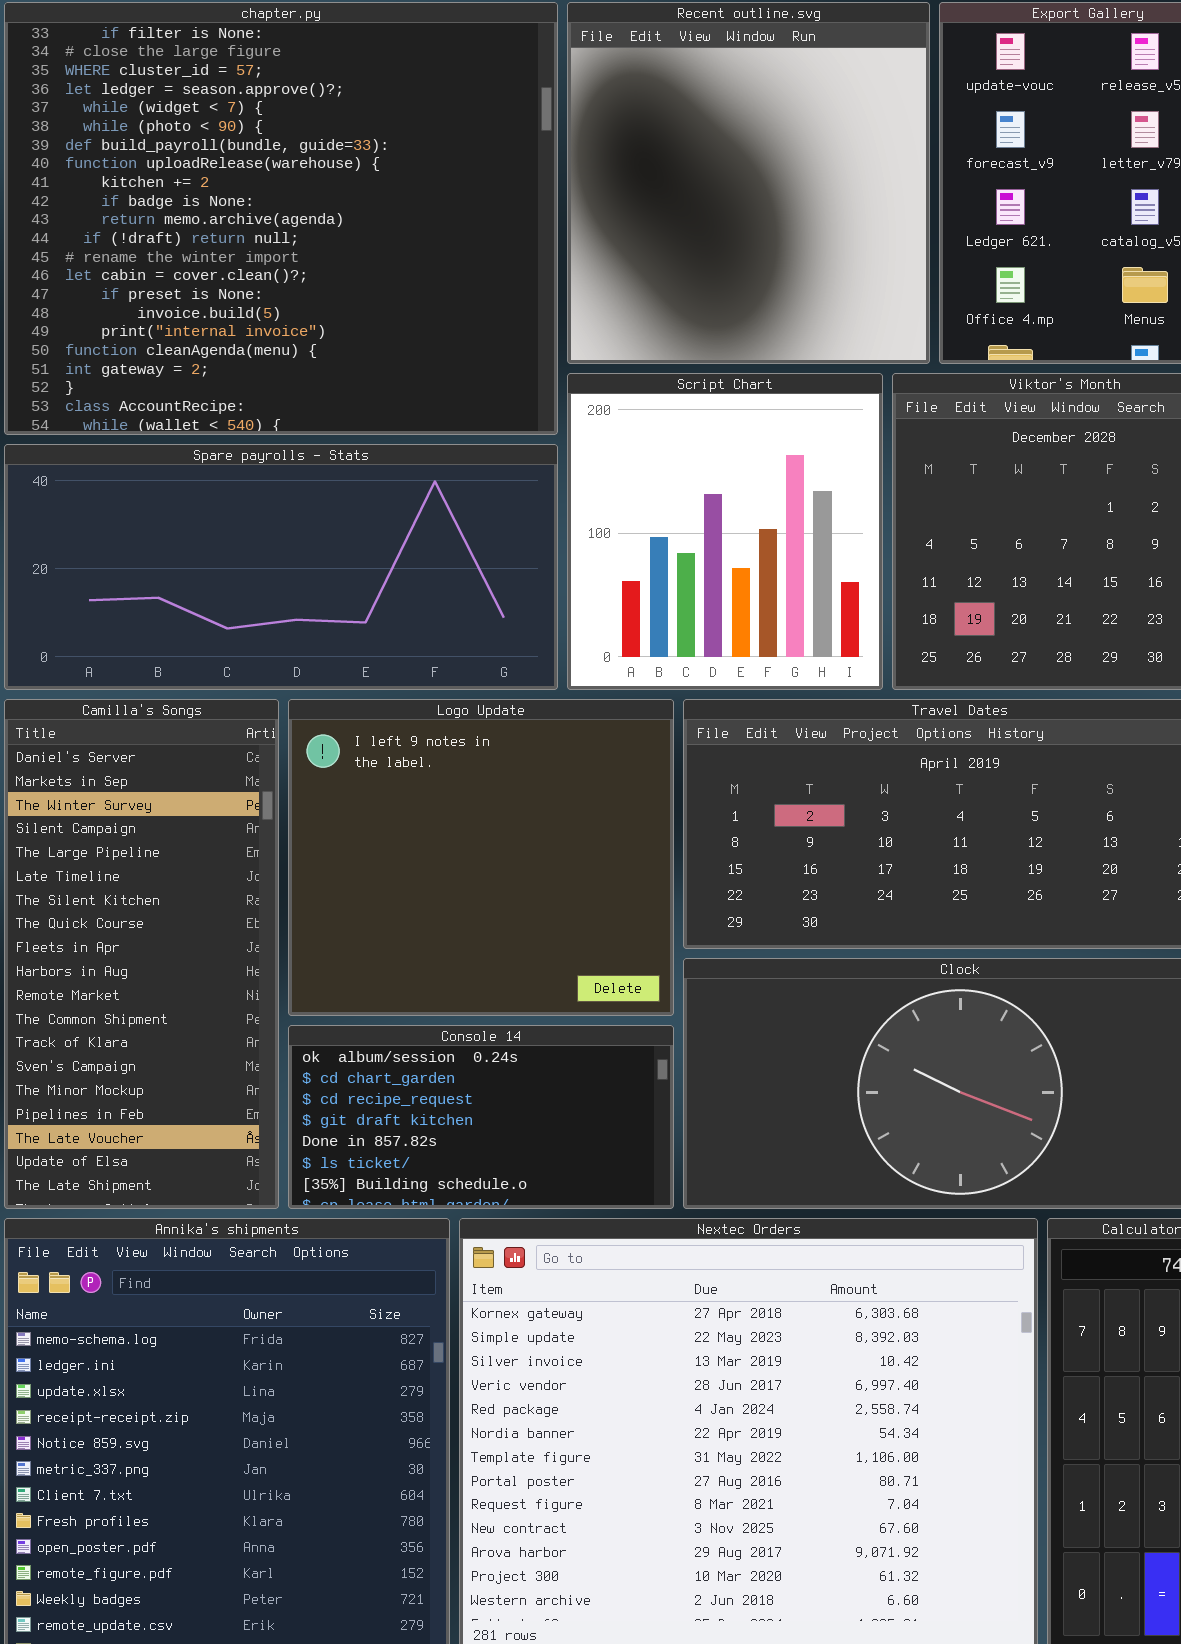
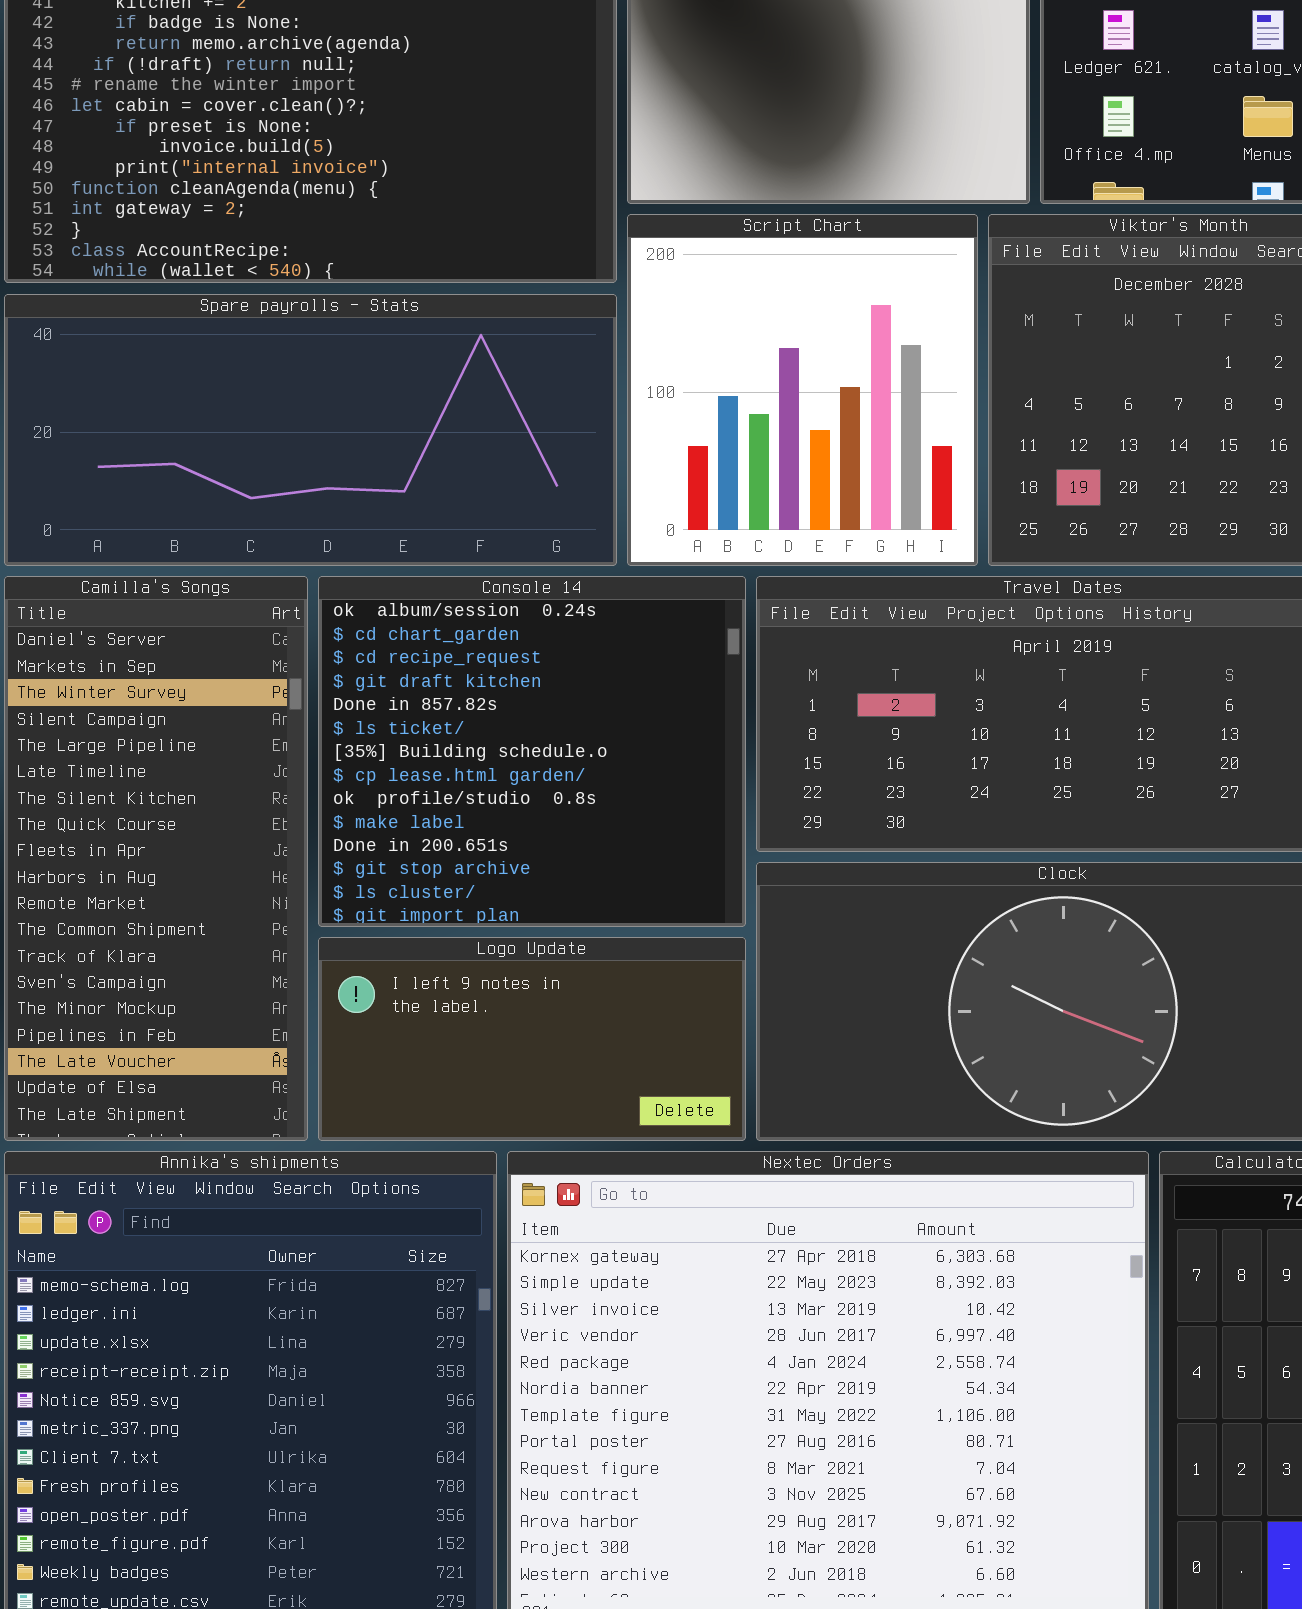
Logo Update: [288,699,674,1016] -> [318,937,746,1141], moved, resized
Console 14: [288,1025,674,1209] -> [318,576,746,927], moved, resized

